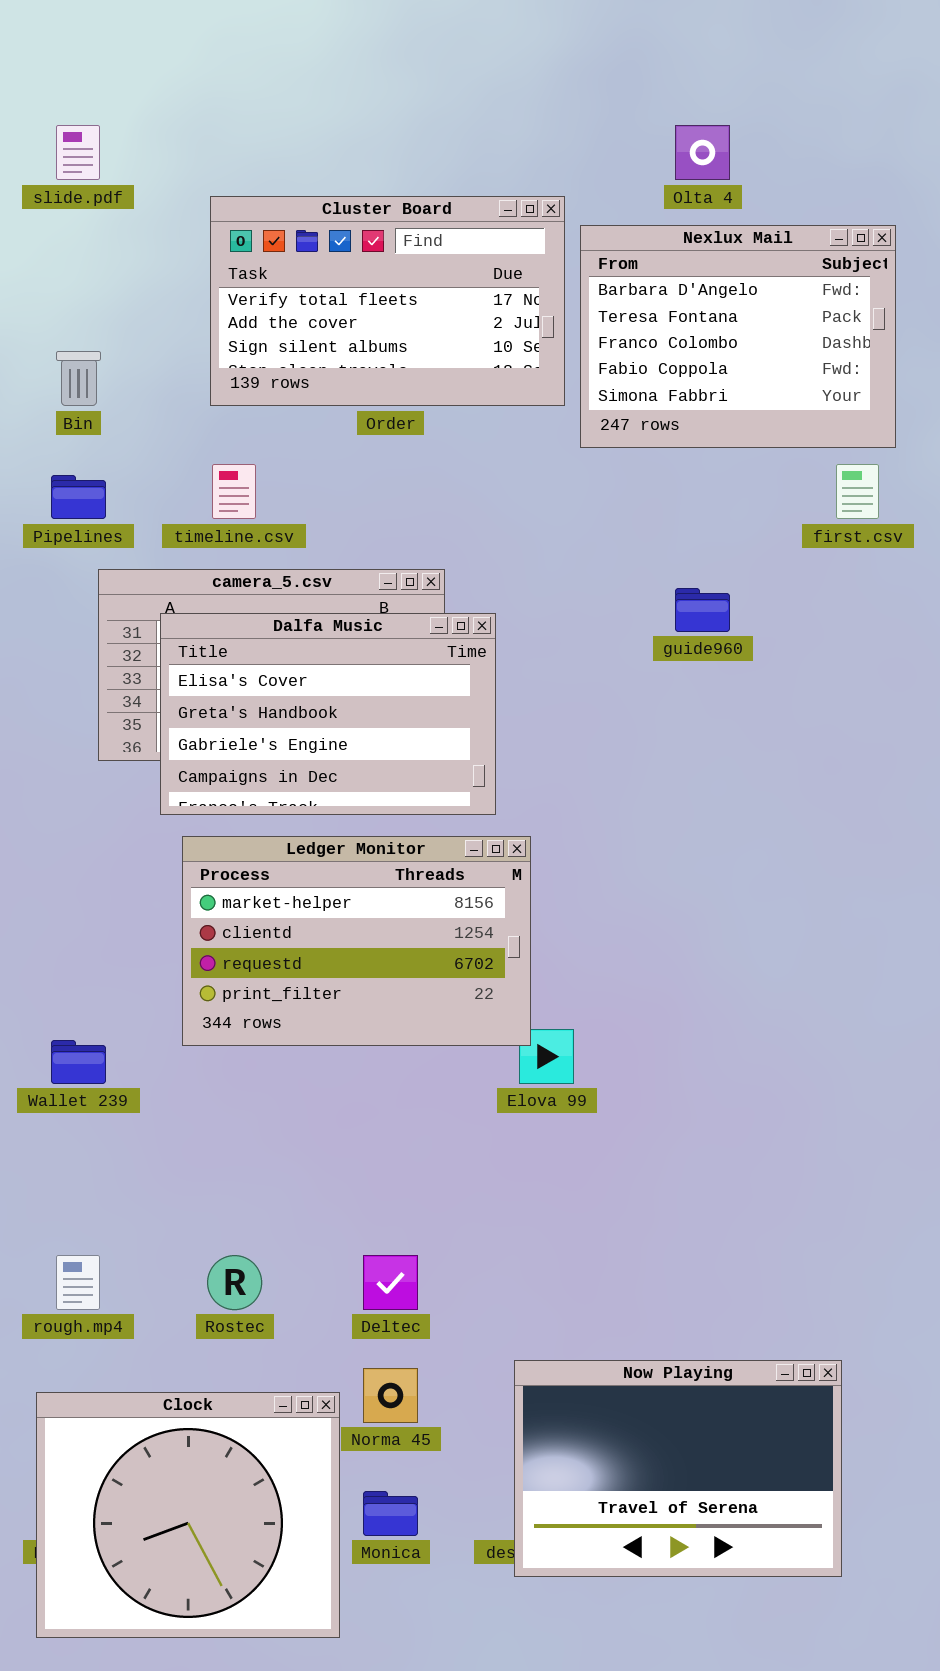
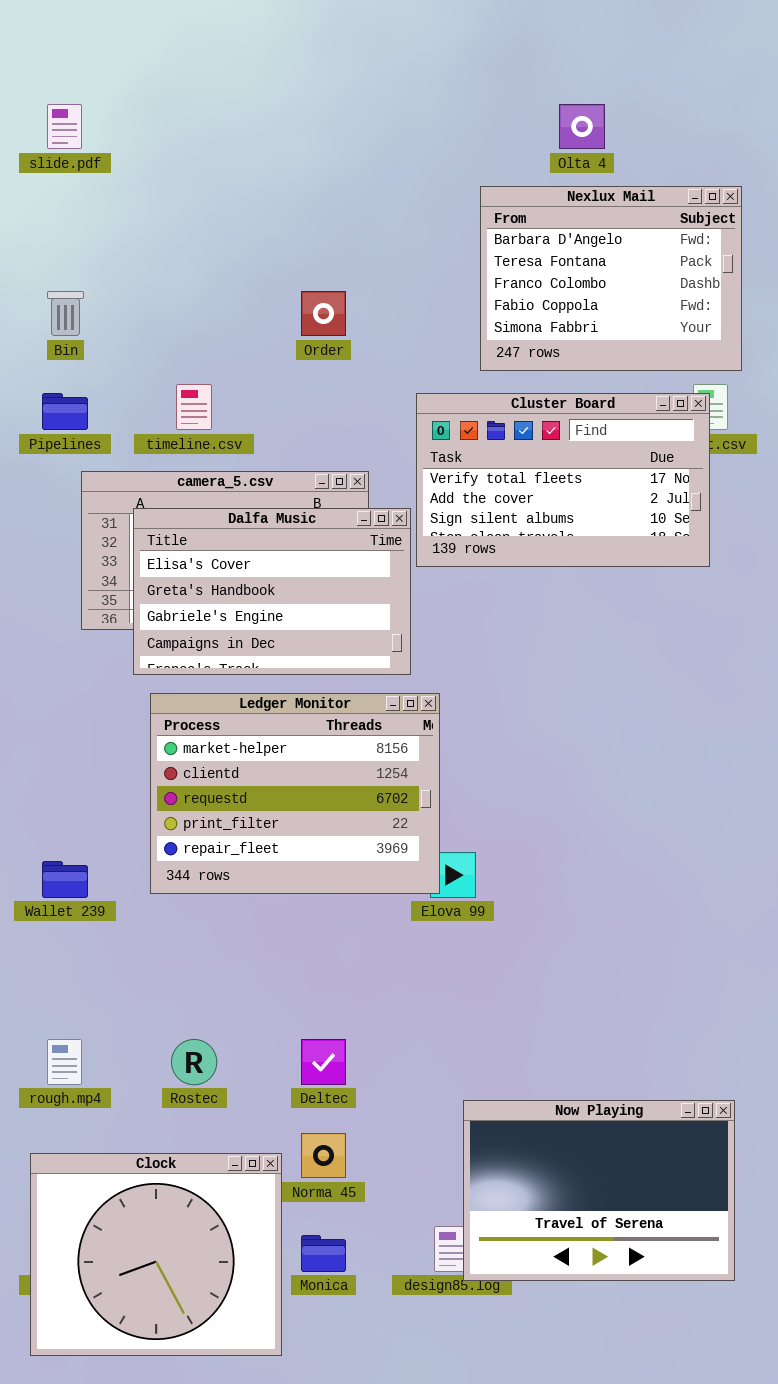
Cluster Board: [210,196,565,406] -> [416,393,710,567], moved
Ledger Monitor: [182,836,531,1046] -> [150,693,440,894], resized
Now Playing: [514,1360,842,1577] -> [463,1100,735,1281], moved

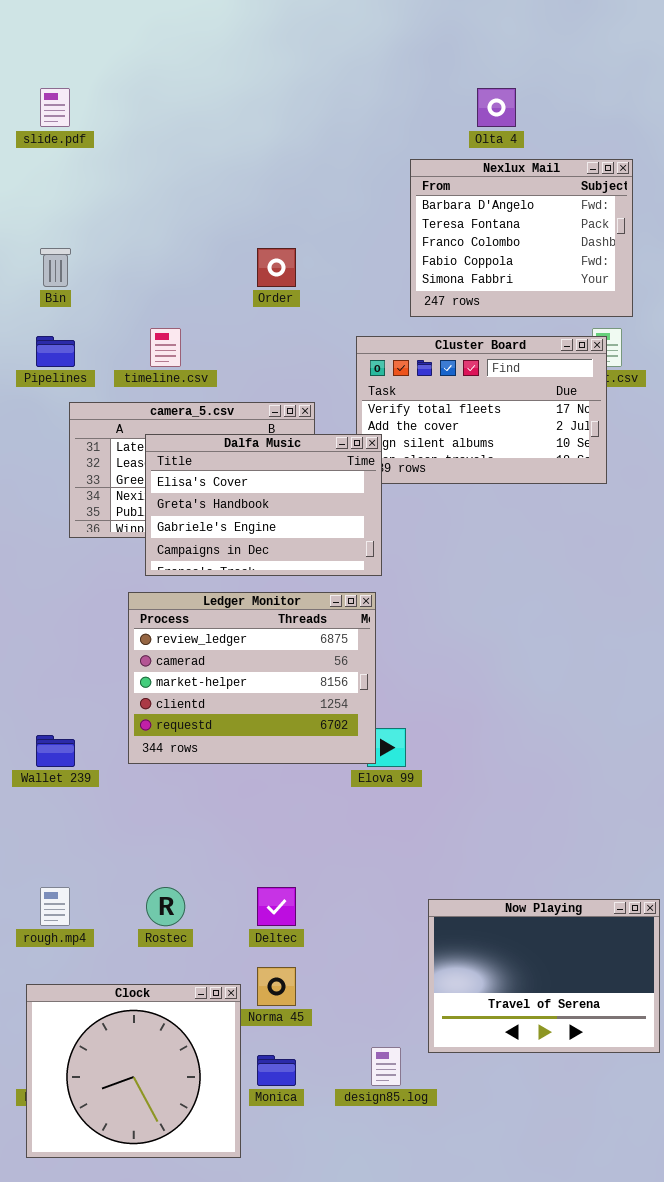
Dalfa Music: [133,508,411,675] -> [145,434,382,576], moved
Ledger Monitor: [150,693,440,894] -> [128,592,376,764], scrolled up 2 rows
Now Playing: [463,1100,735,1281] -> [428,899,660,1053], moved

